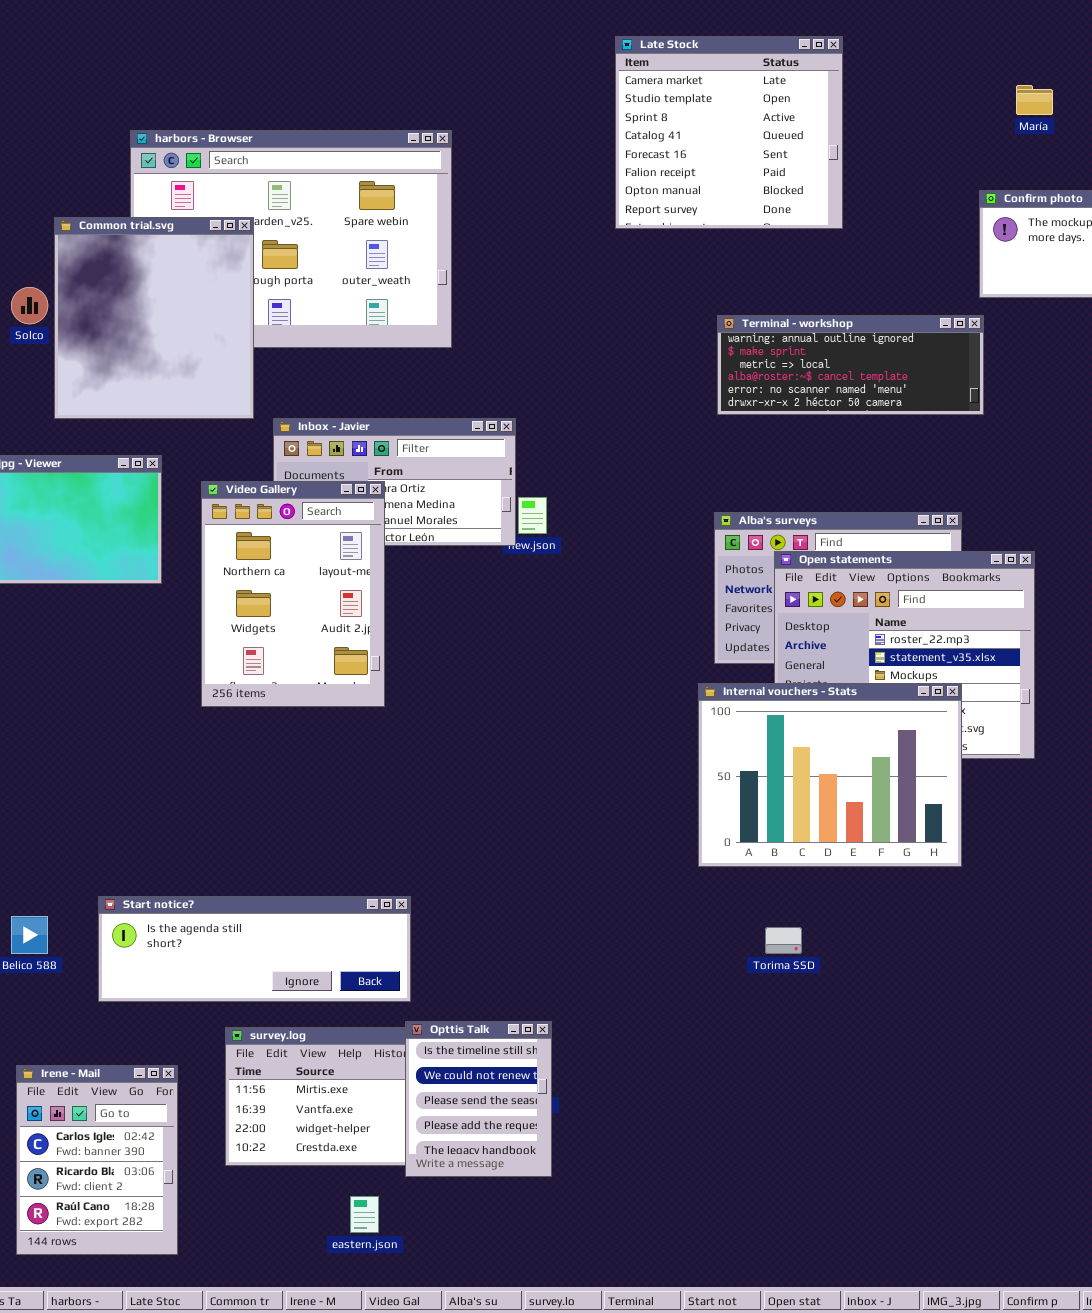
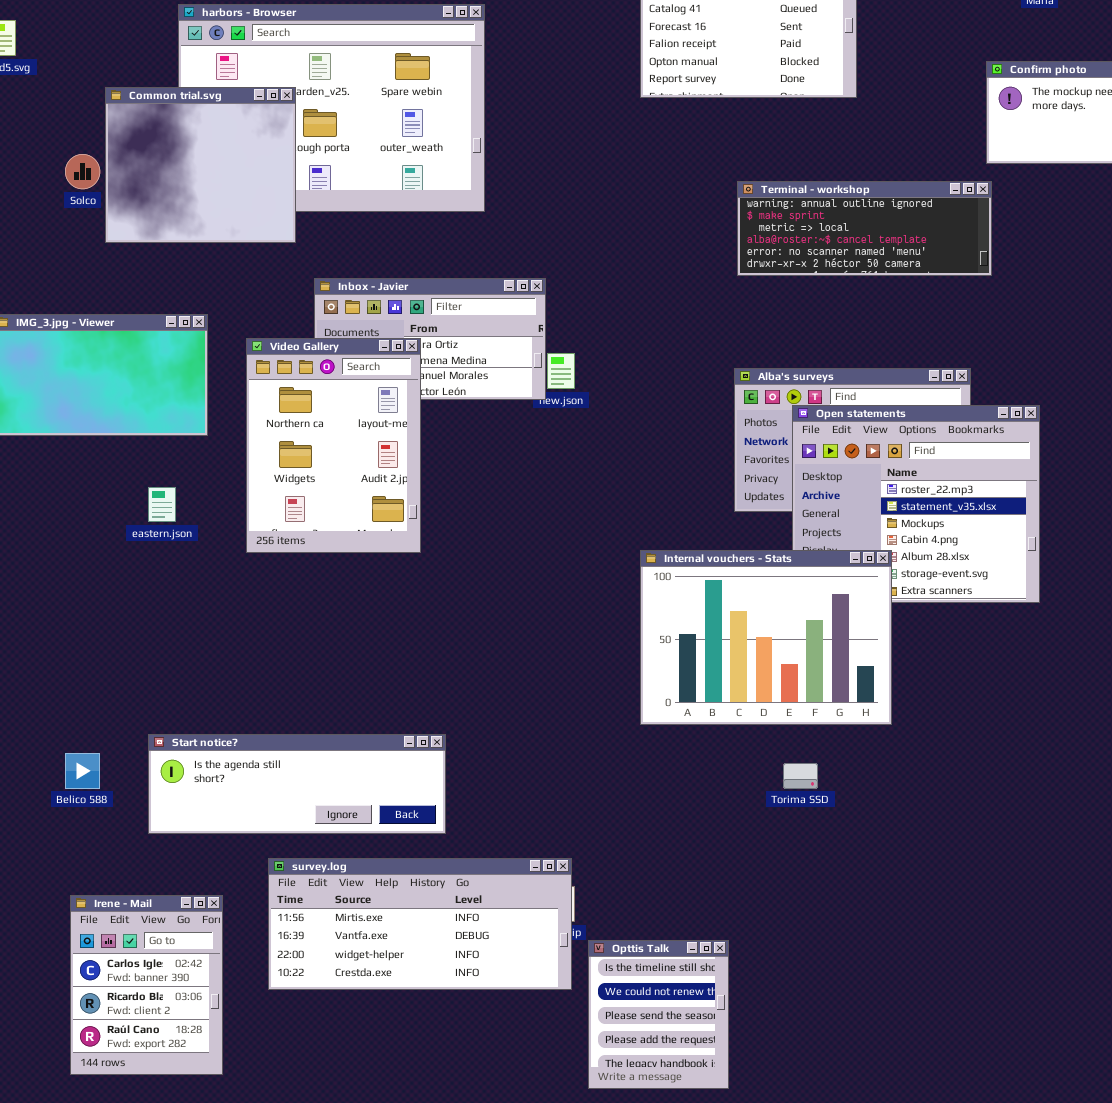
Common trial.svg: [54,217,254,419] -> [105,87,296,243], resized
Internal vouchers - Stats: [698,683,962,867] -> [640,550,892,725], moved
Opttis Talk: [405,1021,552,1177] -> [588,940,729,1089], moved
eastern.json: [350,1196,379,1233] -> [148,487,176,522], moved

